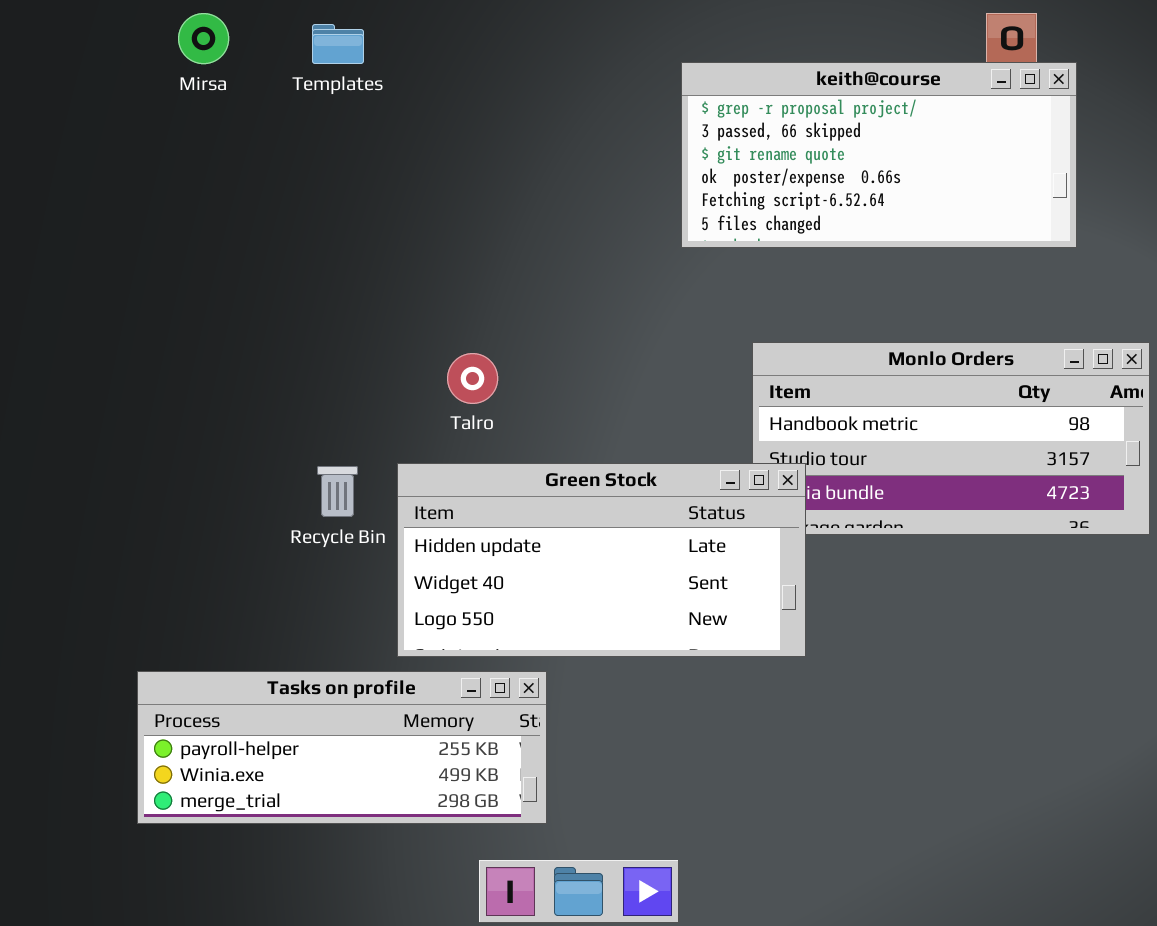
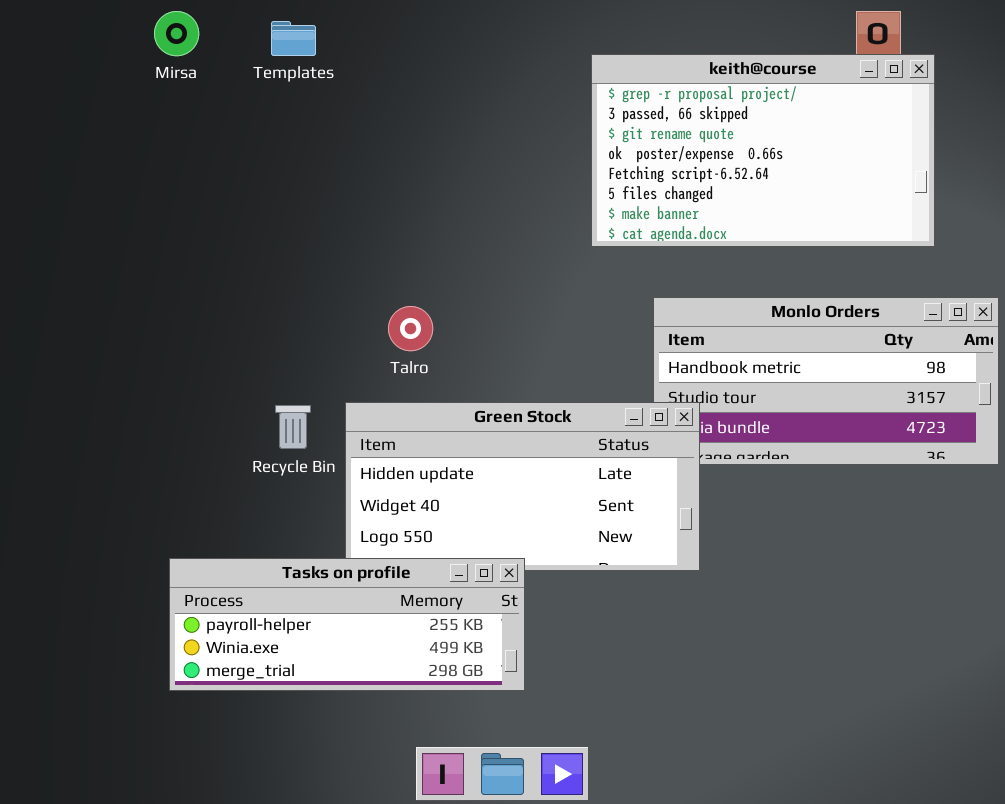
keith@course: [681,62,1077,248] -> [591,54,935,247], resized
Tasks on profile: [137,671,547,824] -> [169,558,525,691], moved

